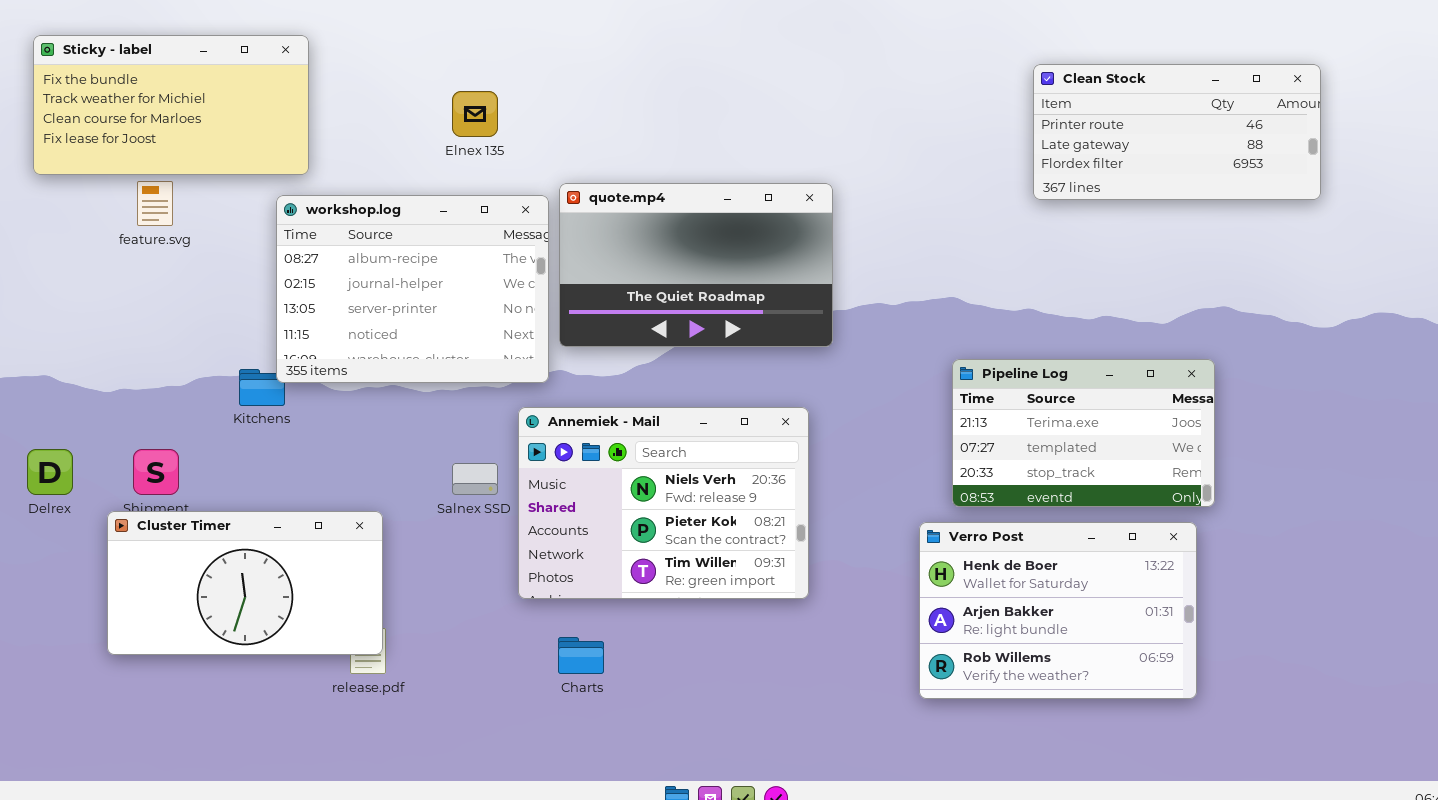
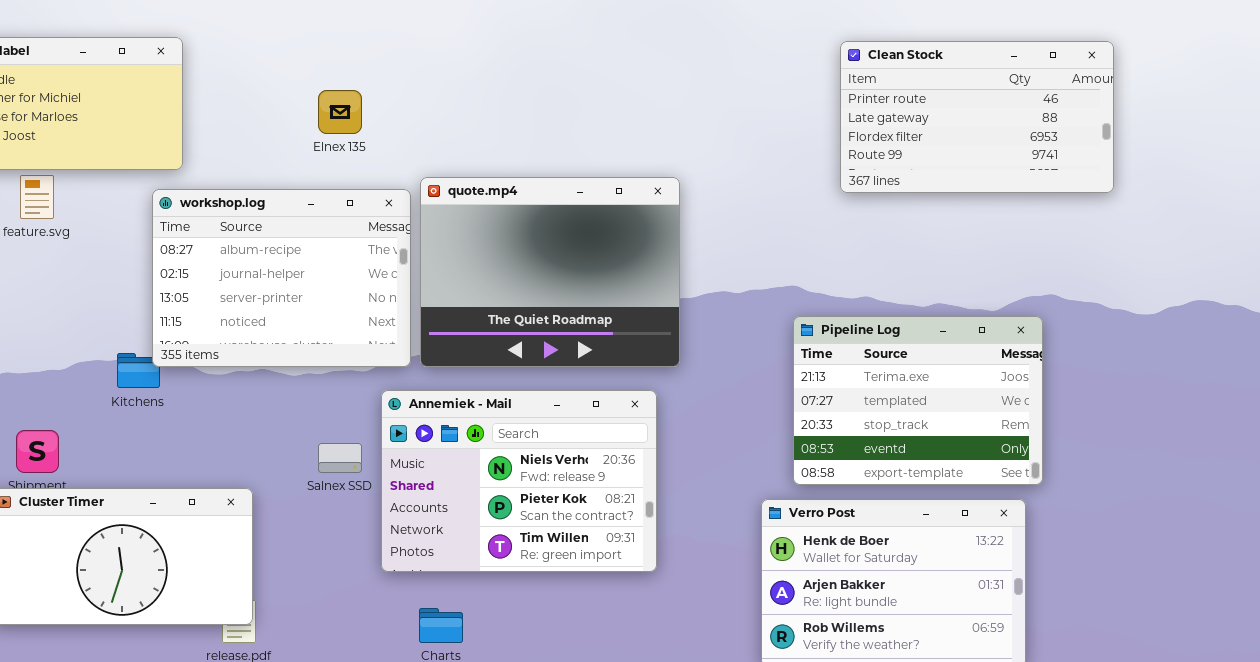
Clean Stock: [1033,64,1321,200] -> [840,41,1114,193], moved, resized
quote.mp4: [559,183,833,347] -> [420,177,680,367], resized
Pipeline Log: [952,359,1215,507] -> [793,316,1043,485], resized

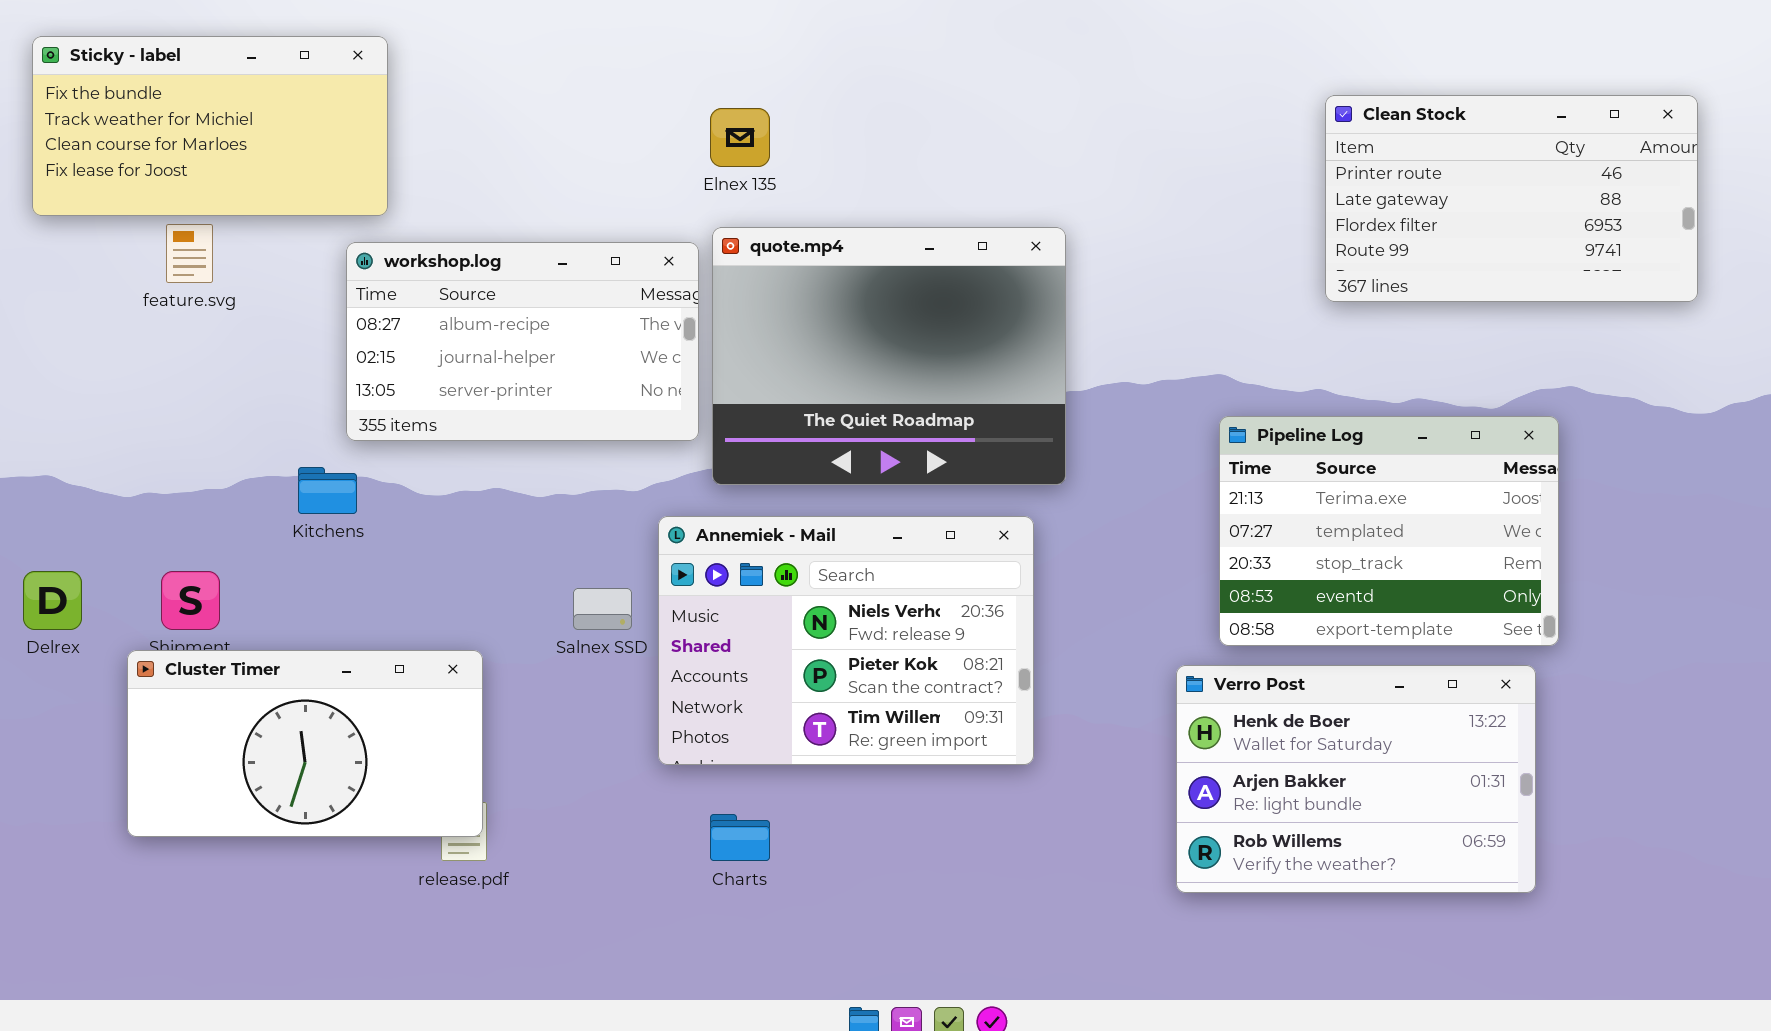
Clean Stock: [840,41,1114,193] -> [1325,95,1698,302], moved
Elnex 135: [318,90,362,134] -> [710,108,770,167], moved
workshop.log: [152,189,411,367] -> [346,242,699,441], resized

